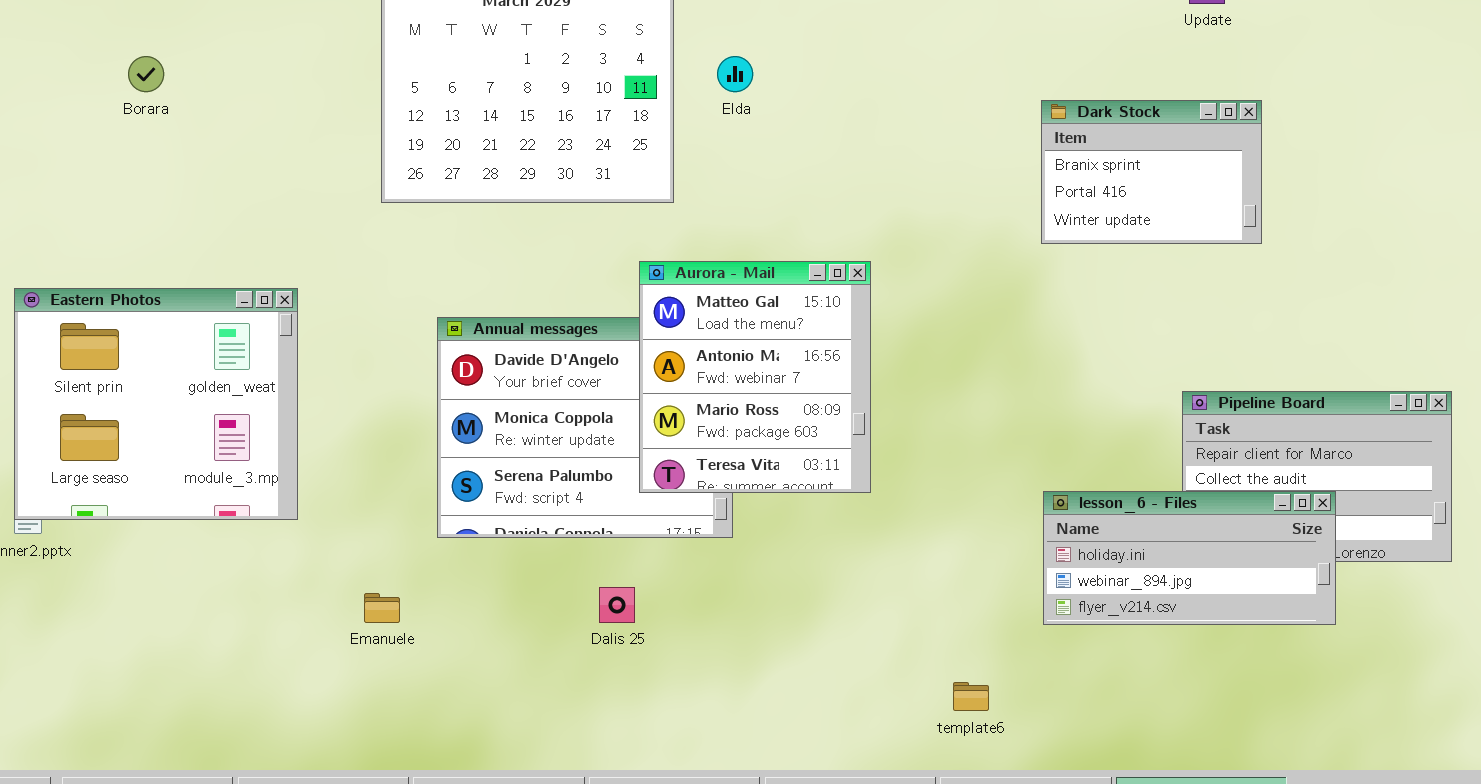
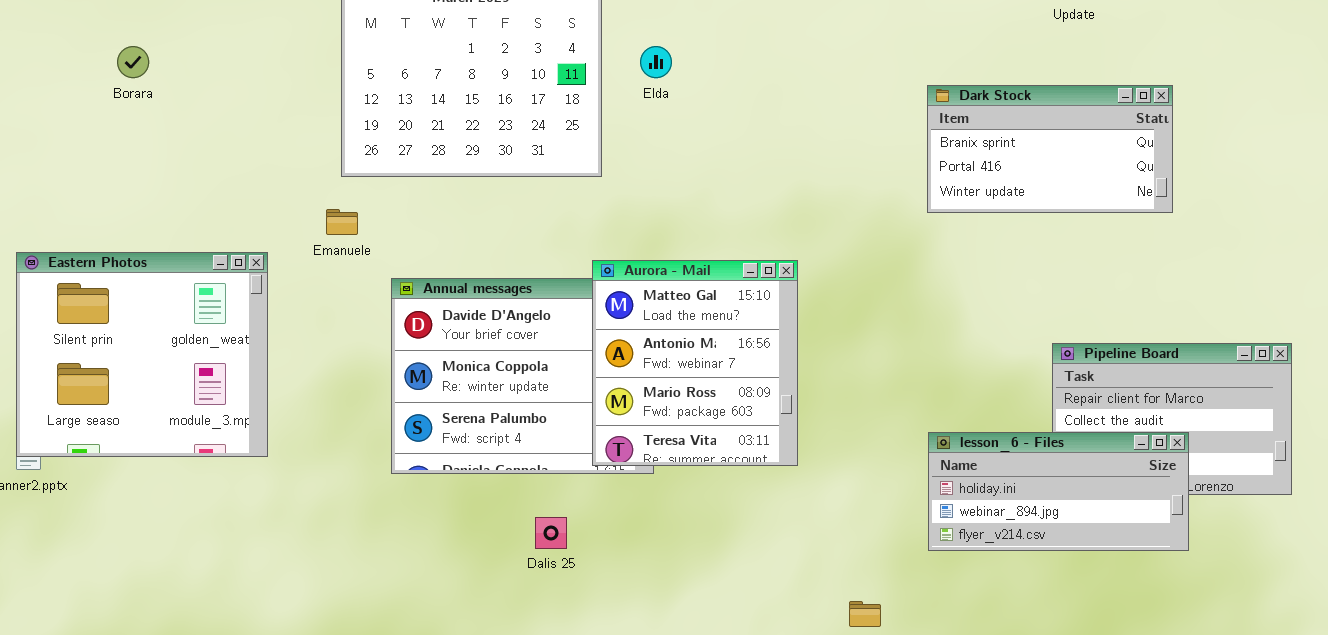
Dark Stock: [1041,100,1262,244] -> [927,85,1173,213], resized
Aurora - Mail: [639,261,871,493] -> [592,260,798,466], moved
Emanuele: [364,593,400,623] -> [326,209,358,235], moved

